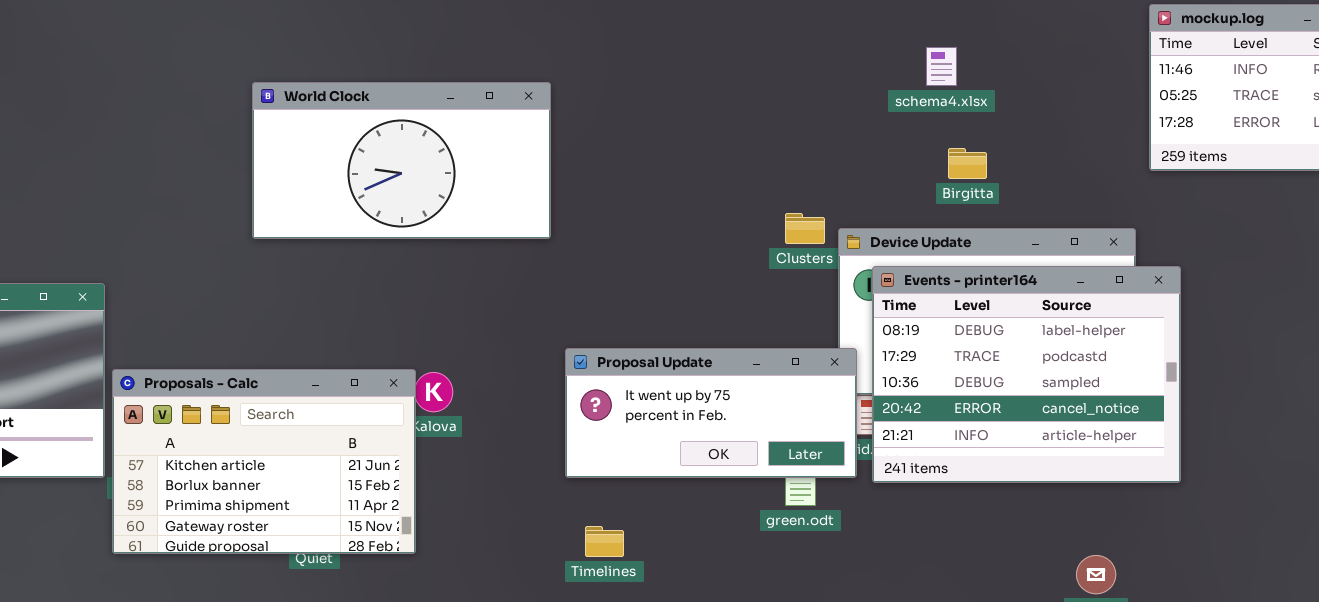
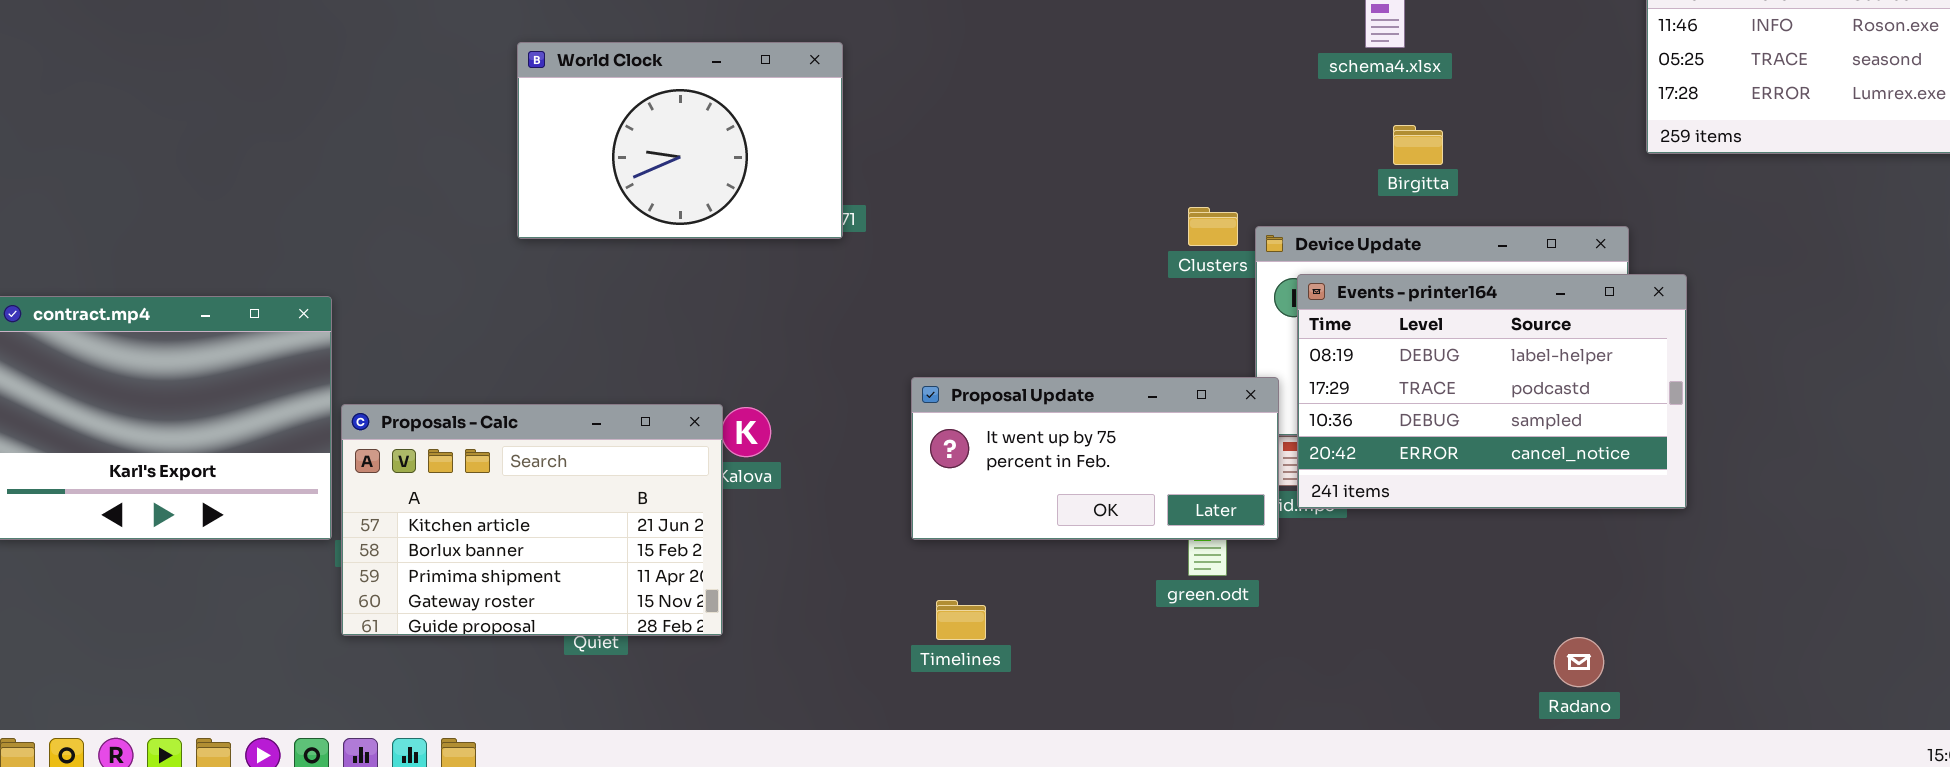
World Clock: [252,82,551,239] -> [517,42,843,239], resized
Events - printer164: [872,266,1181,483] -> [1297,274,1687,509], resized

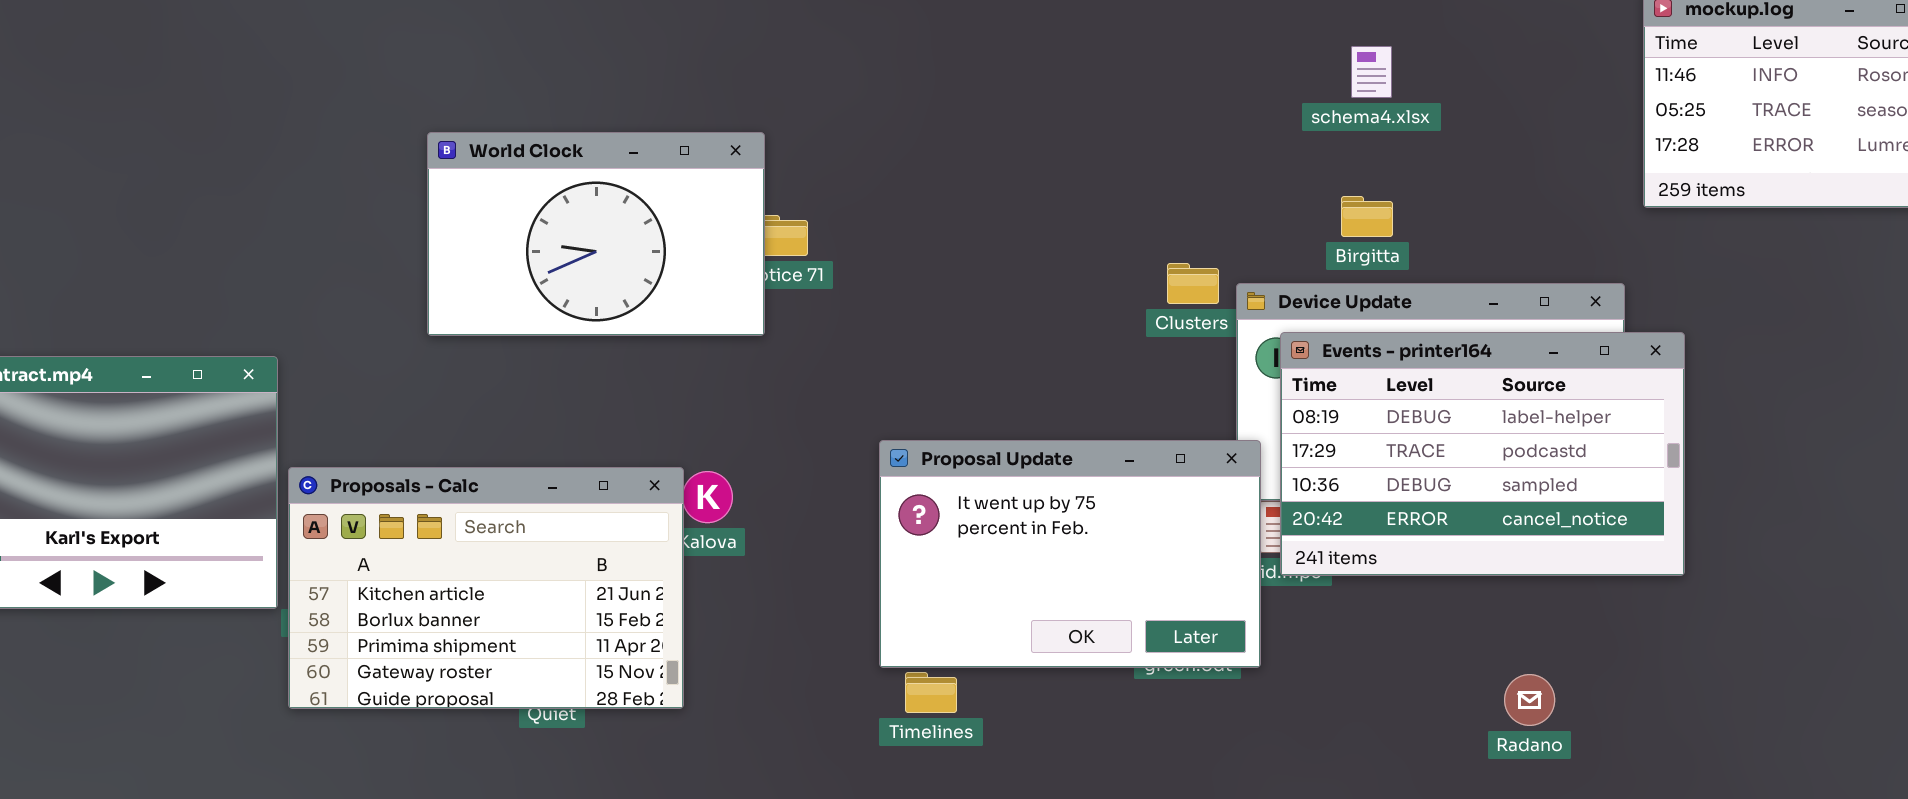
World Clock: [517,42,843,239] -> [427,132,765,336], moved
Birgitta: [1393,125,1443,165] -> [1341,196,1393,237], moved
Proposal Update: [911,377,1279,540] -> [879,440,1261,668], resized
Radano: [1554,637,1604,687] -> [1504,674,1555,726], moved

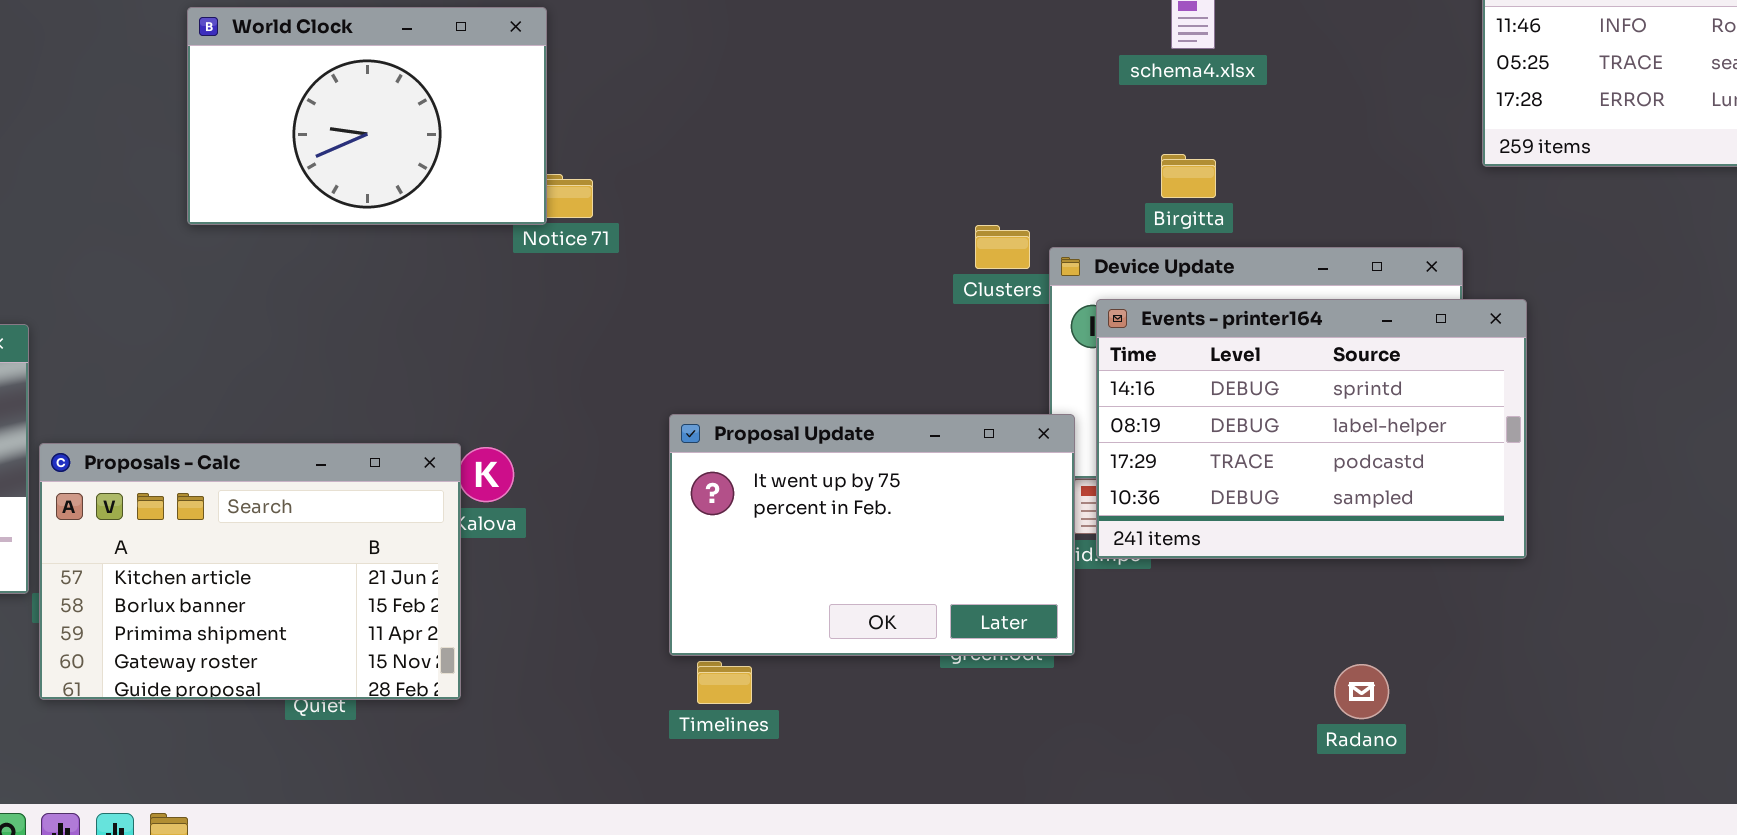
World Clock: [427,132,765,336] -> [187,7,547,225], moved
Events - printer164: [1280,332,1685,576] -> [1096,299,1527,559], scrolled up 1 row

